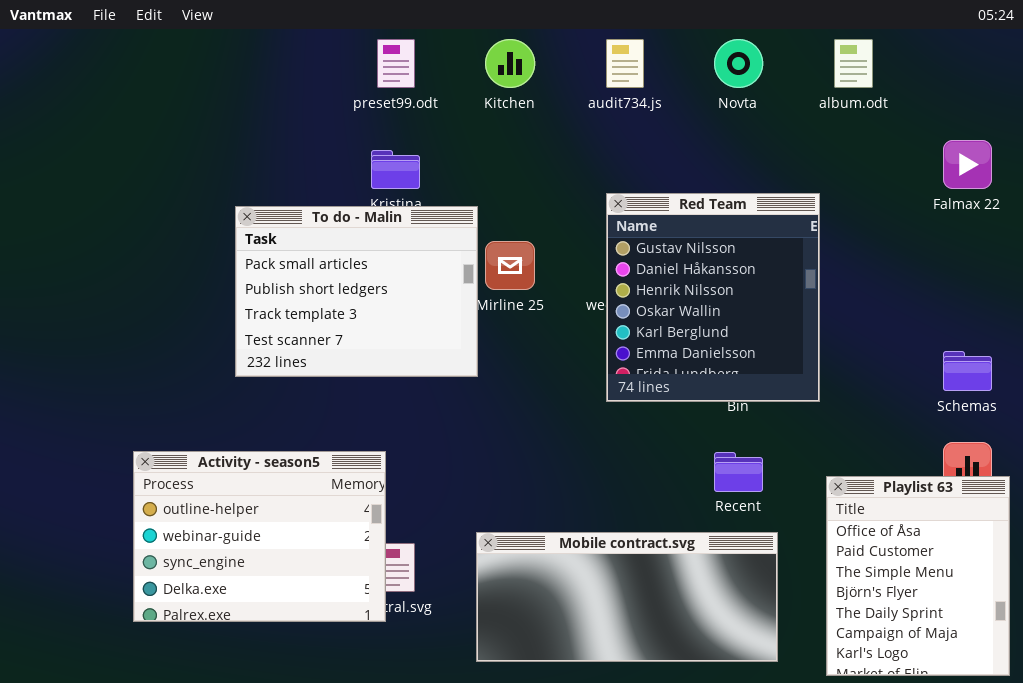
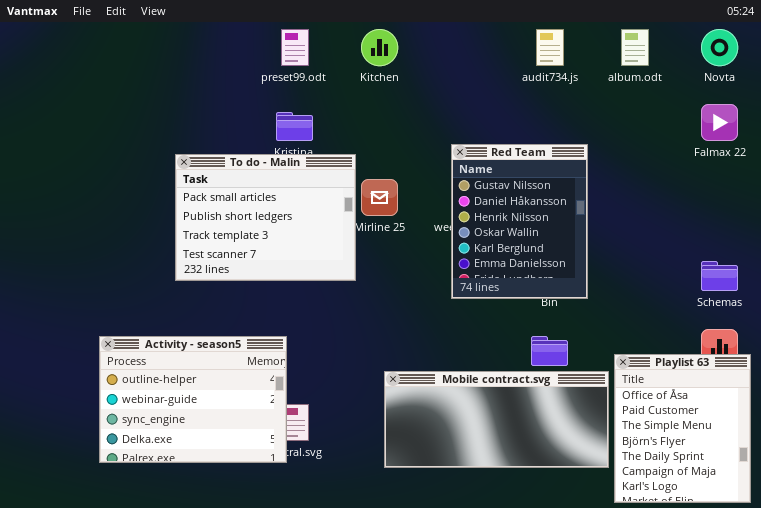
audit734.js: [606,39,644,88] -> [536,29,564,66], moved
Novta: [714,39,763,88] -> [701,29,738,66], moved
Red Team: [606,193,820,402] -> [451,144,588,299], resized
Mobile contract.svg: [476,532,778,662] -> [384,371,609,468], moved

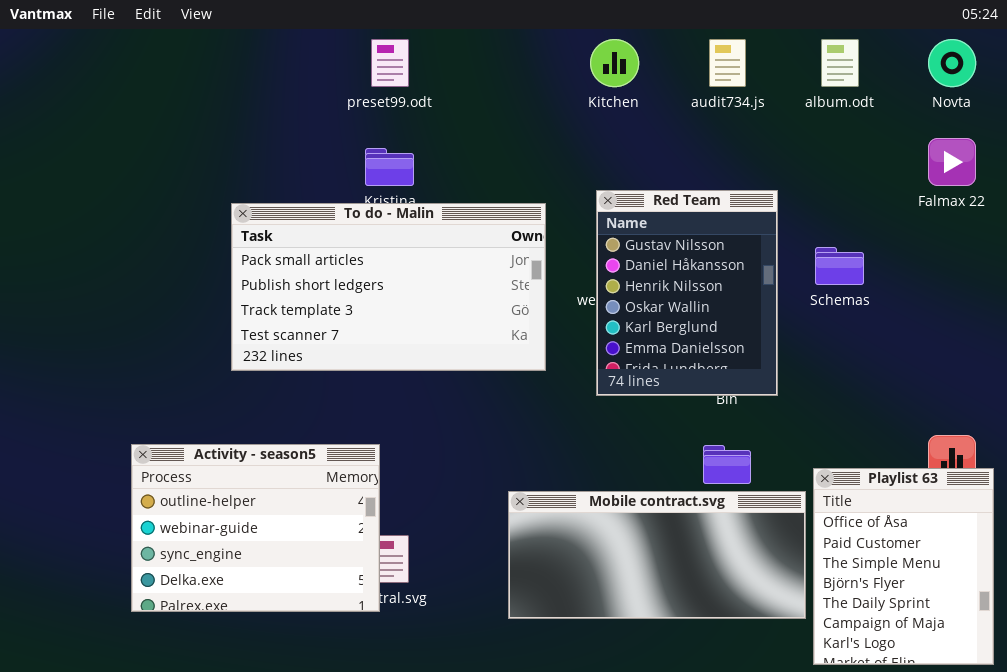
Kitchen: [361,29,398,66] -> [590,39,639,87], moved
To do - Malin: [175,154,356,281] -> [231,203,546,371], resized
Schemas: [701,261,738,291] -> [815,247,864,285], moved

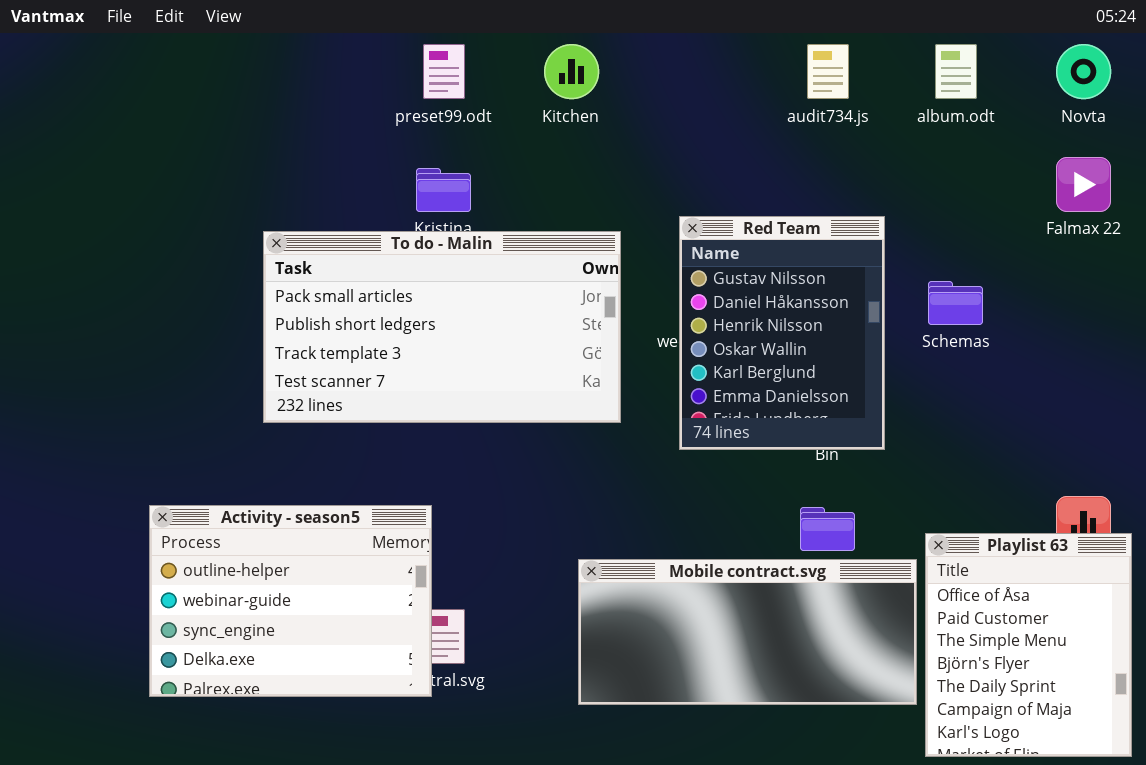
Kitchen: [590,39,639,87] -> [544,44,599,99], moved

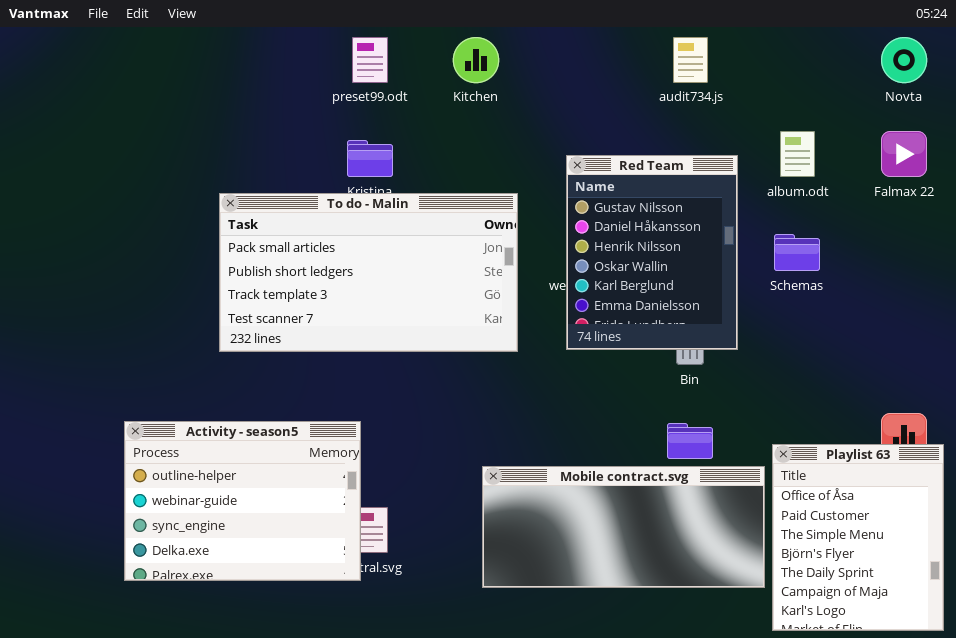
album.odt: [935,44,977,99] -> [780,131,815,177], moved
Red Team: [679,216,885,450] -> [566,155,738,350], moved

